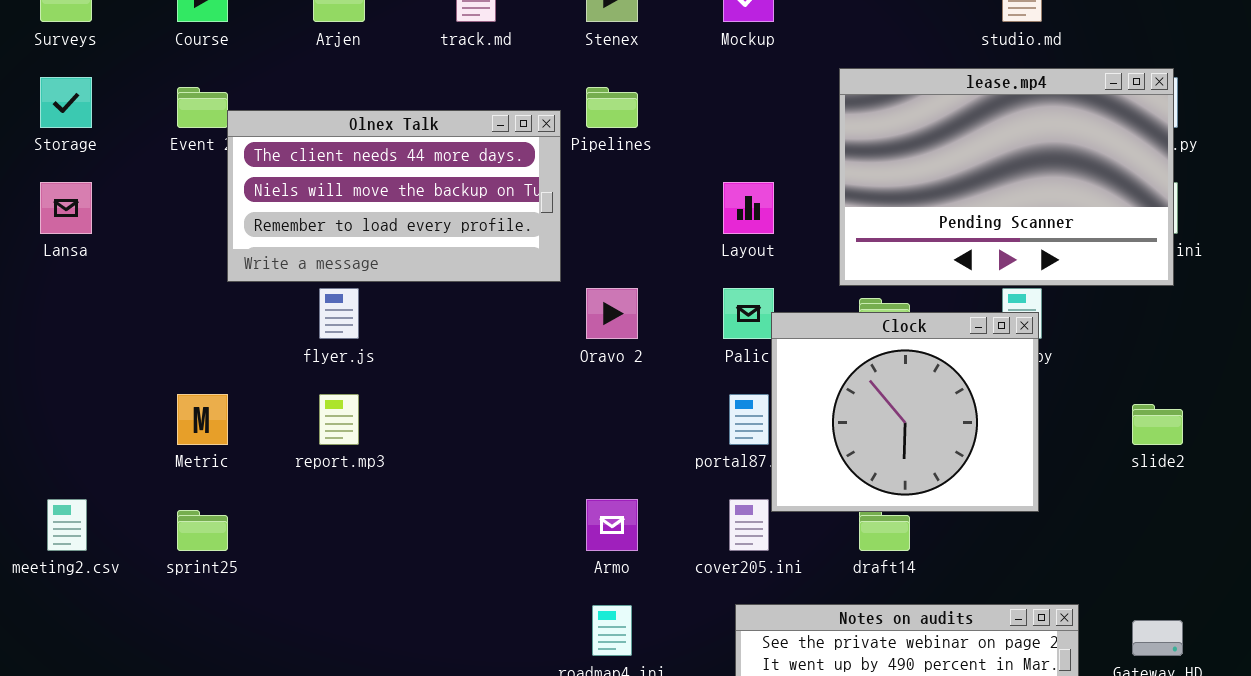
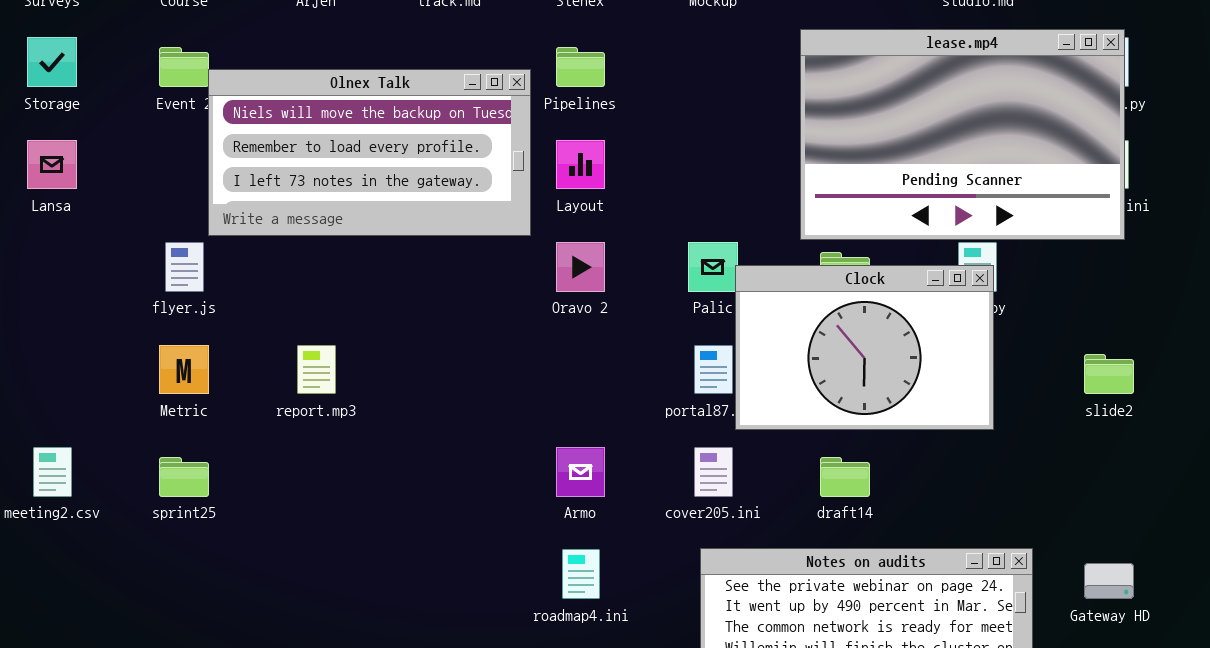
Olnex Talk: [227,110,561,282] -> [208,69,531,236], scrolled down 1 row
Layout: [723,182,774,234] -> [556,140,605,189], moved
flyer.js: [319,288,359,339] -> [165,242,204,292], moved
Clock: [771,312,1039,512] -> [735,265,994,430], resized

